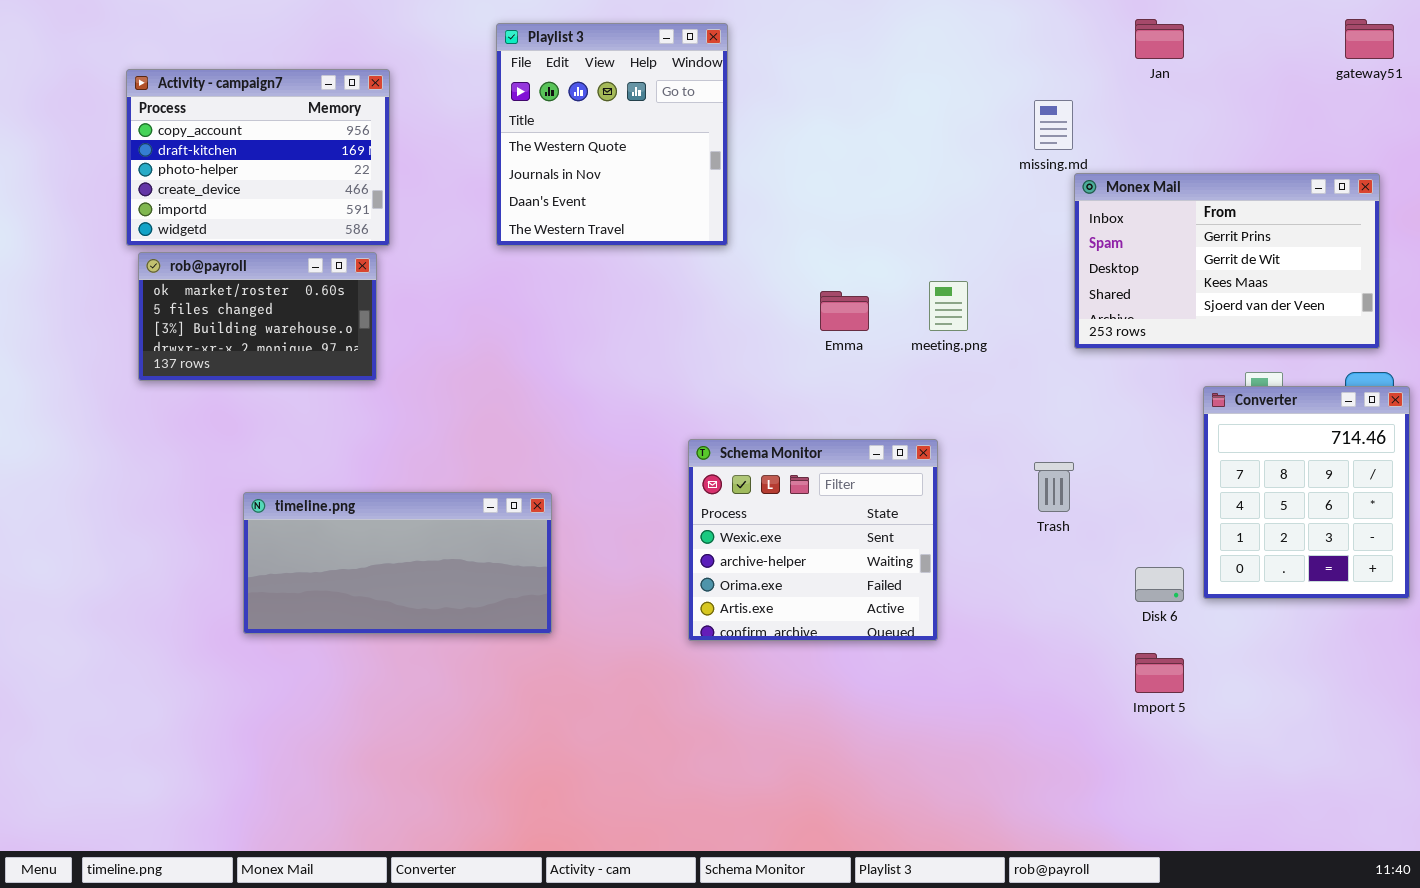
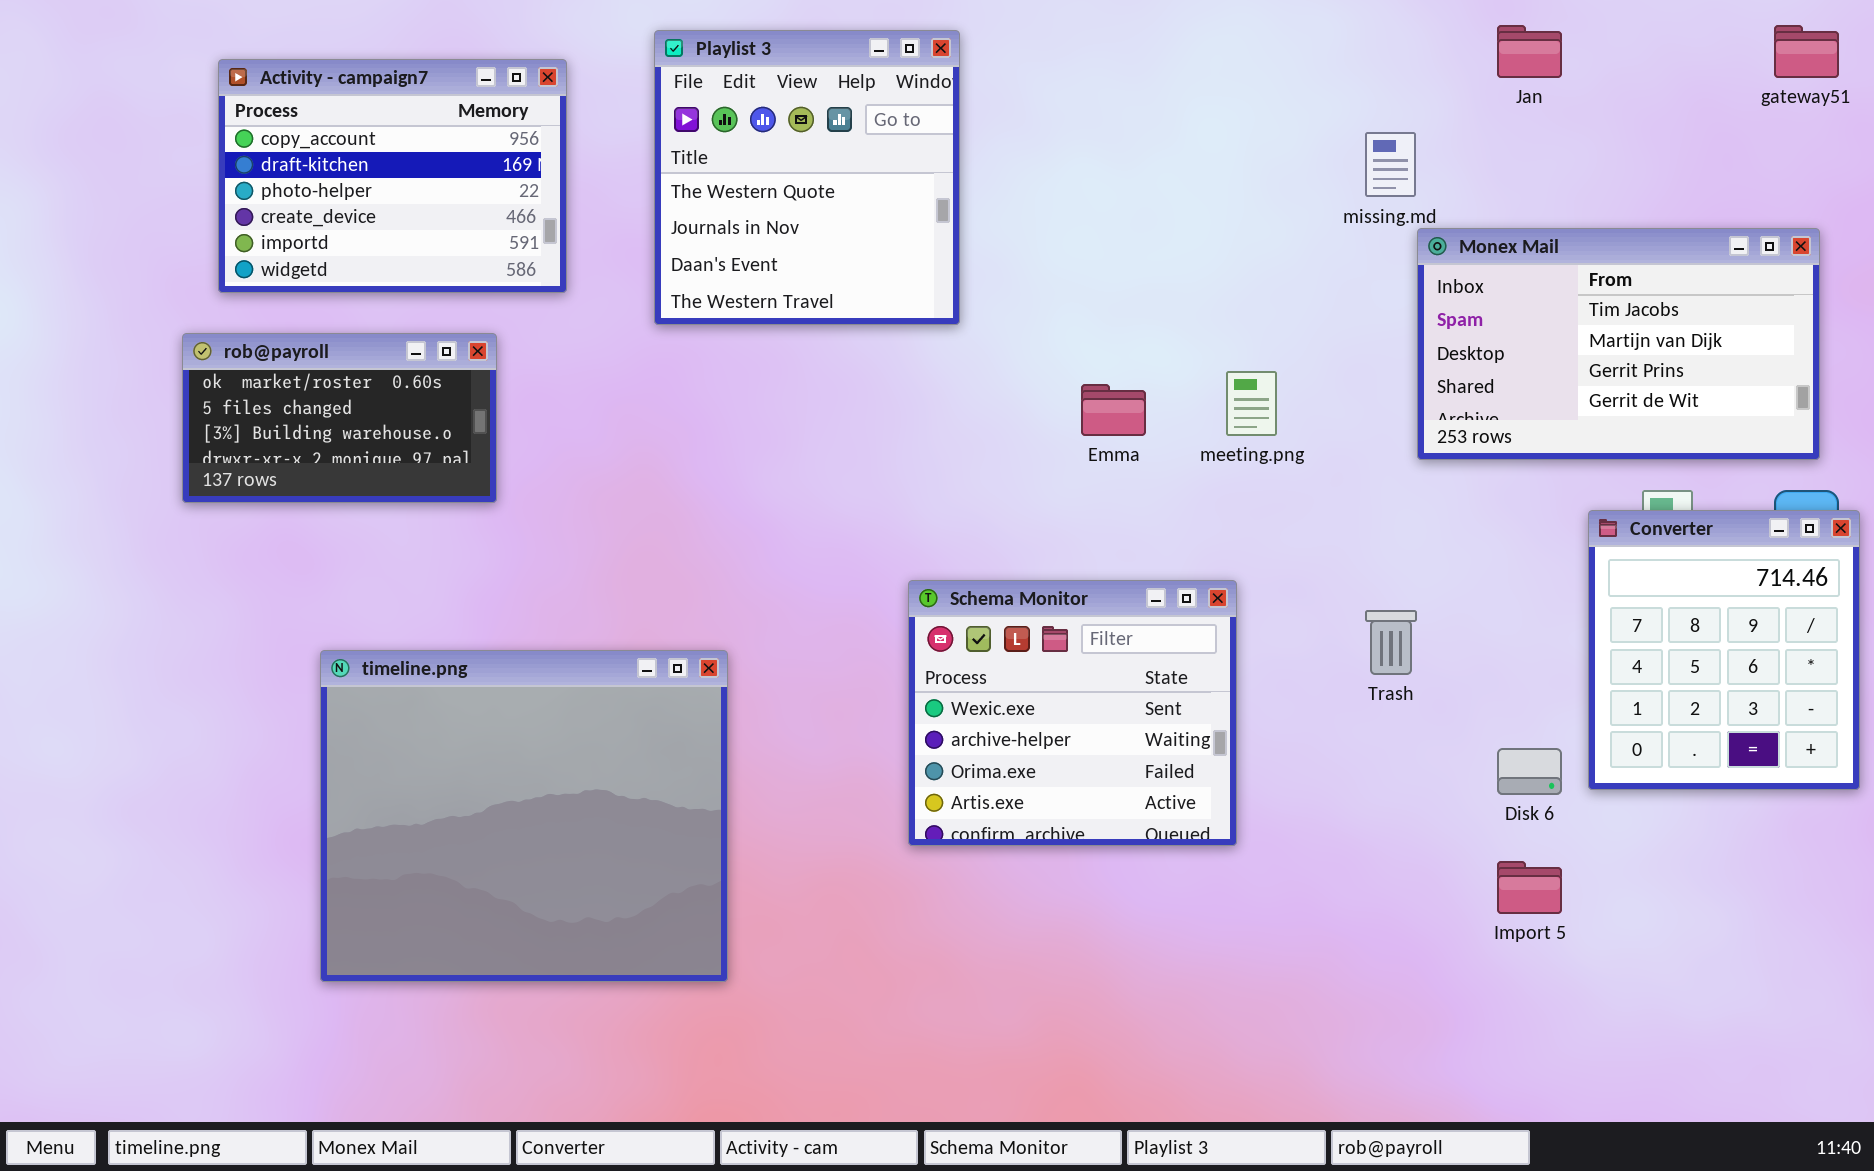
Activity - campaign7: [126,69,390,246] -> [218,59,567,293], moved
Monex Mail: [1074,173,1380,349] -> [1417,228,1820,460], scrolled up 2 rows
timeline.png: [243,492,552,634] -> [320,650,728,982], resized

